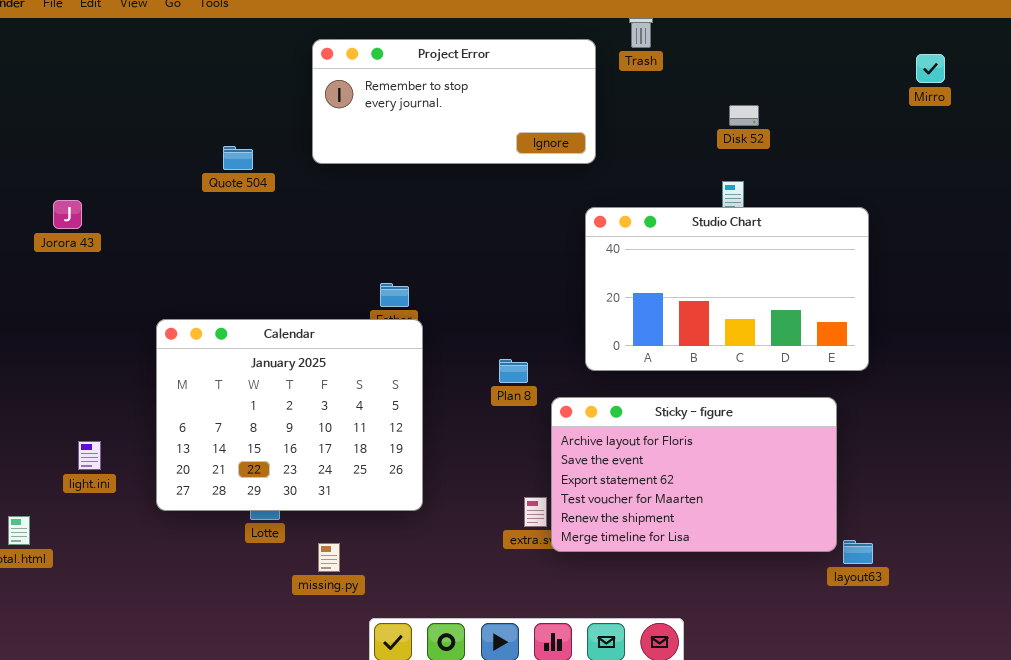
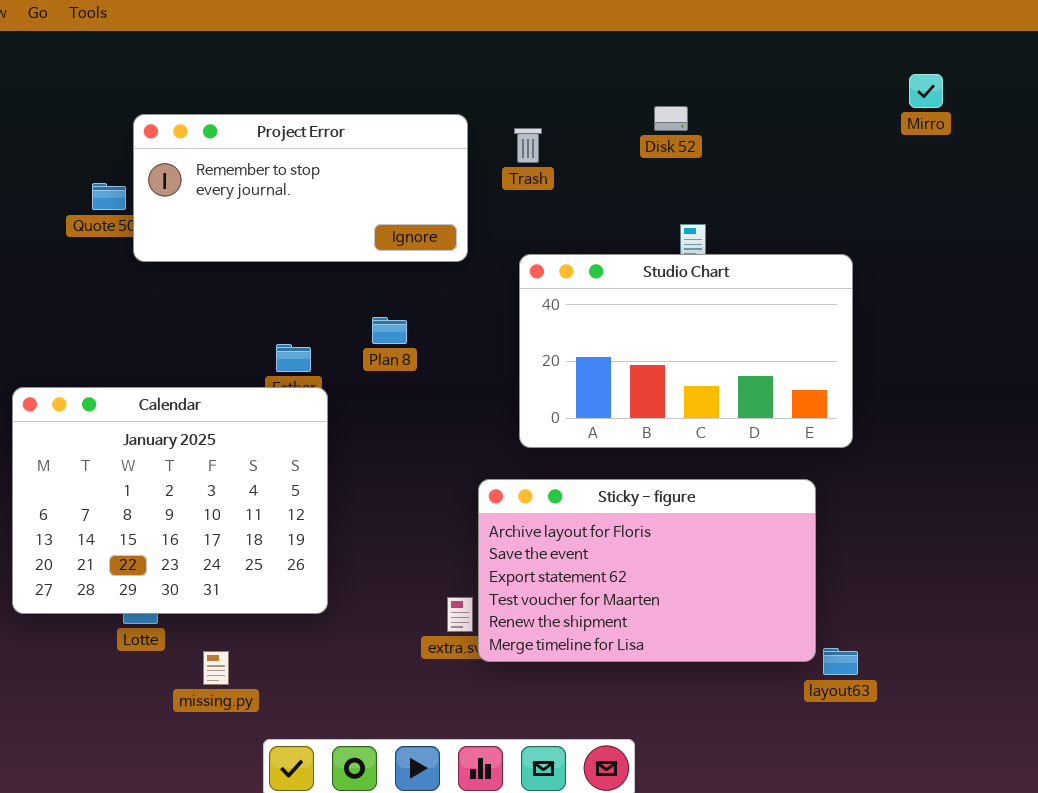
Trash: [629,18,653,48] -> [514,128,542,163], moved
Project Error: [312,39,596,164] -> [133,114,468,262], moved
Disk 52: [729,105,759,126] -> [654,106,688,131], moved
Plan 8: [499,359,528,383] -> [372,317,407,344], moved

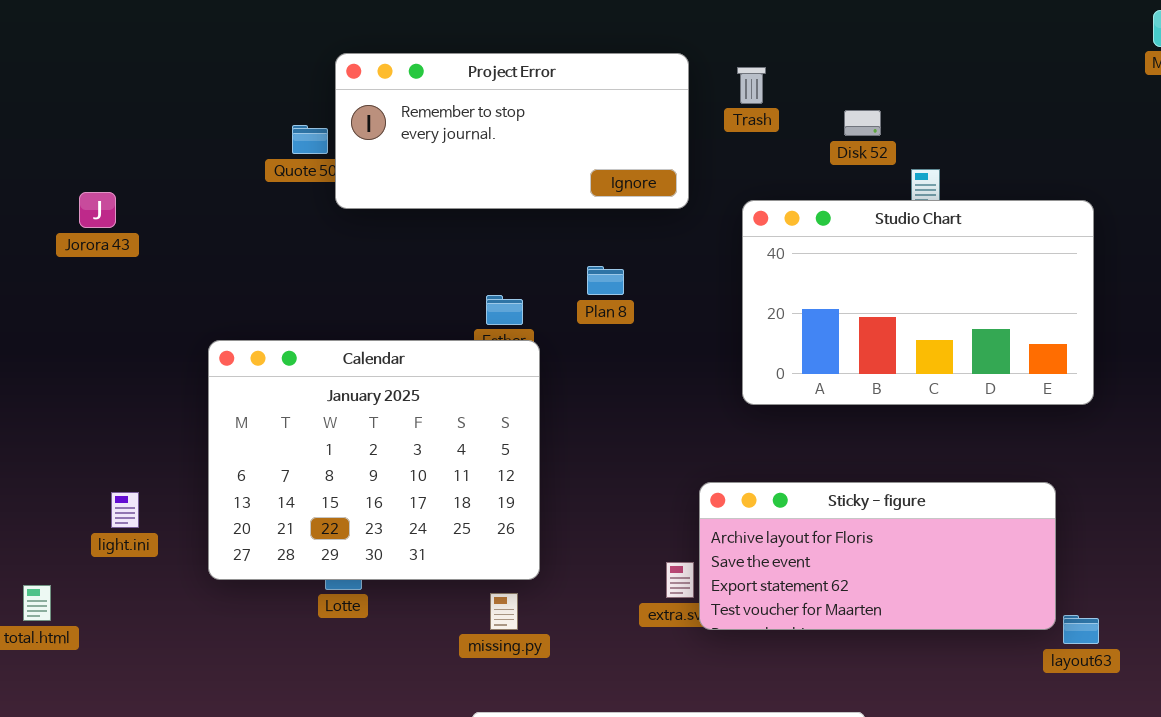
Disk 52: [654,106,688,131] -> [844,110,881,136], moved
Sticky - figure: [478,479,816,662] -> [699,482,1056,630], resized
missing.py: [203,651,229,685] -> [490,593,518,630], moved

